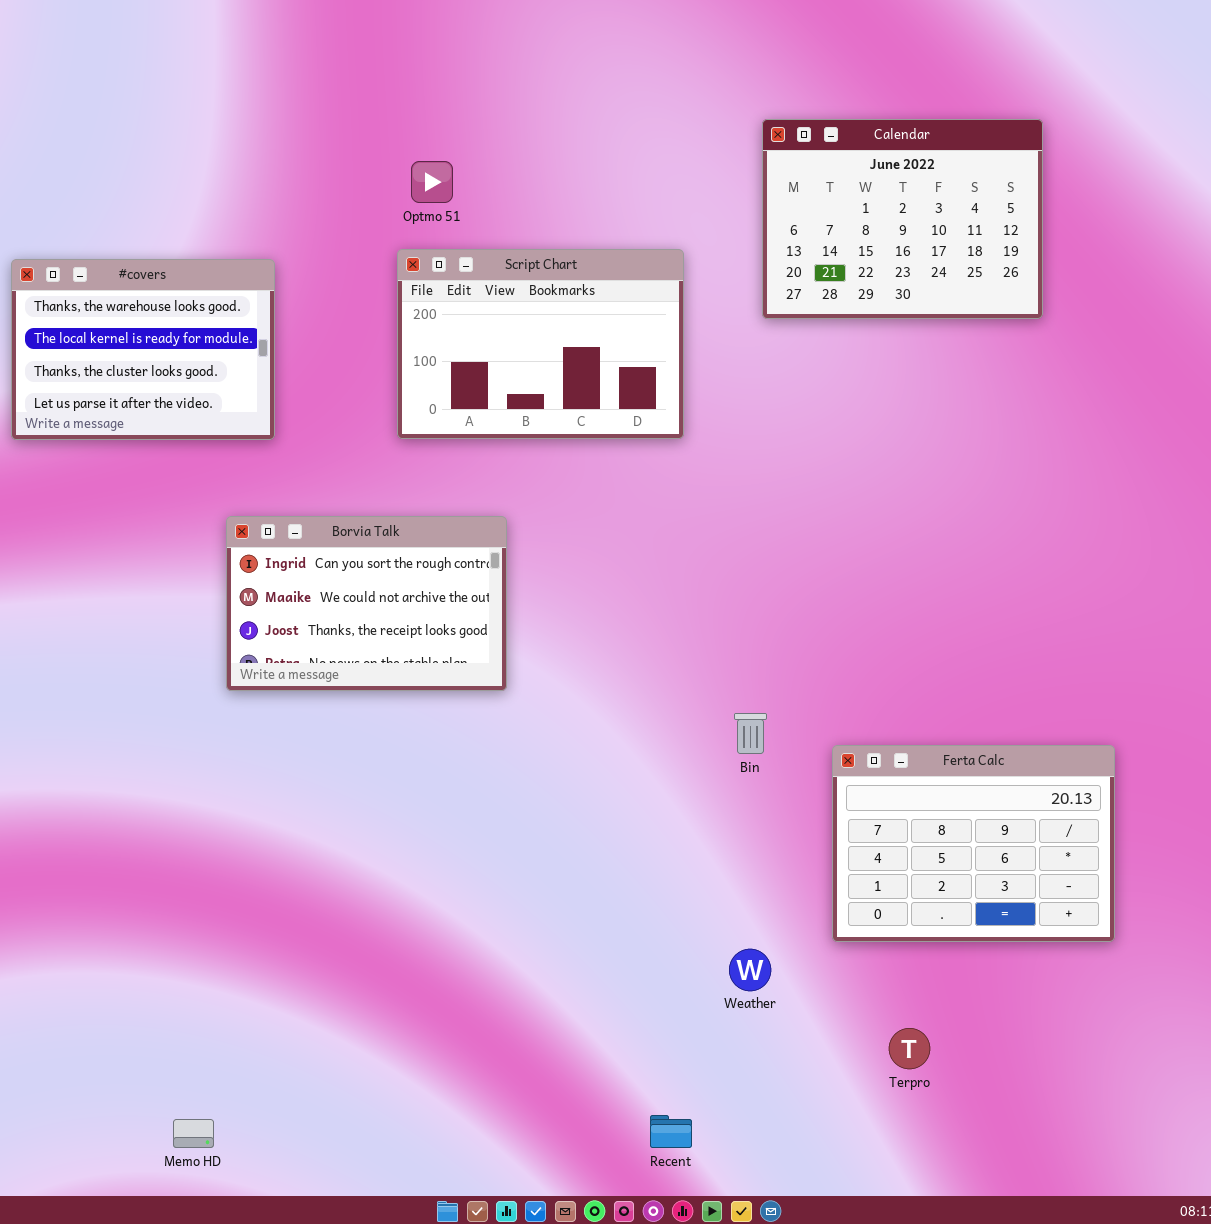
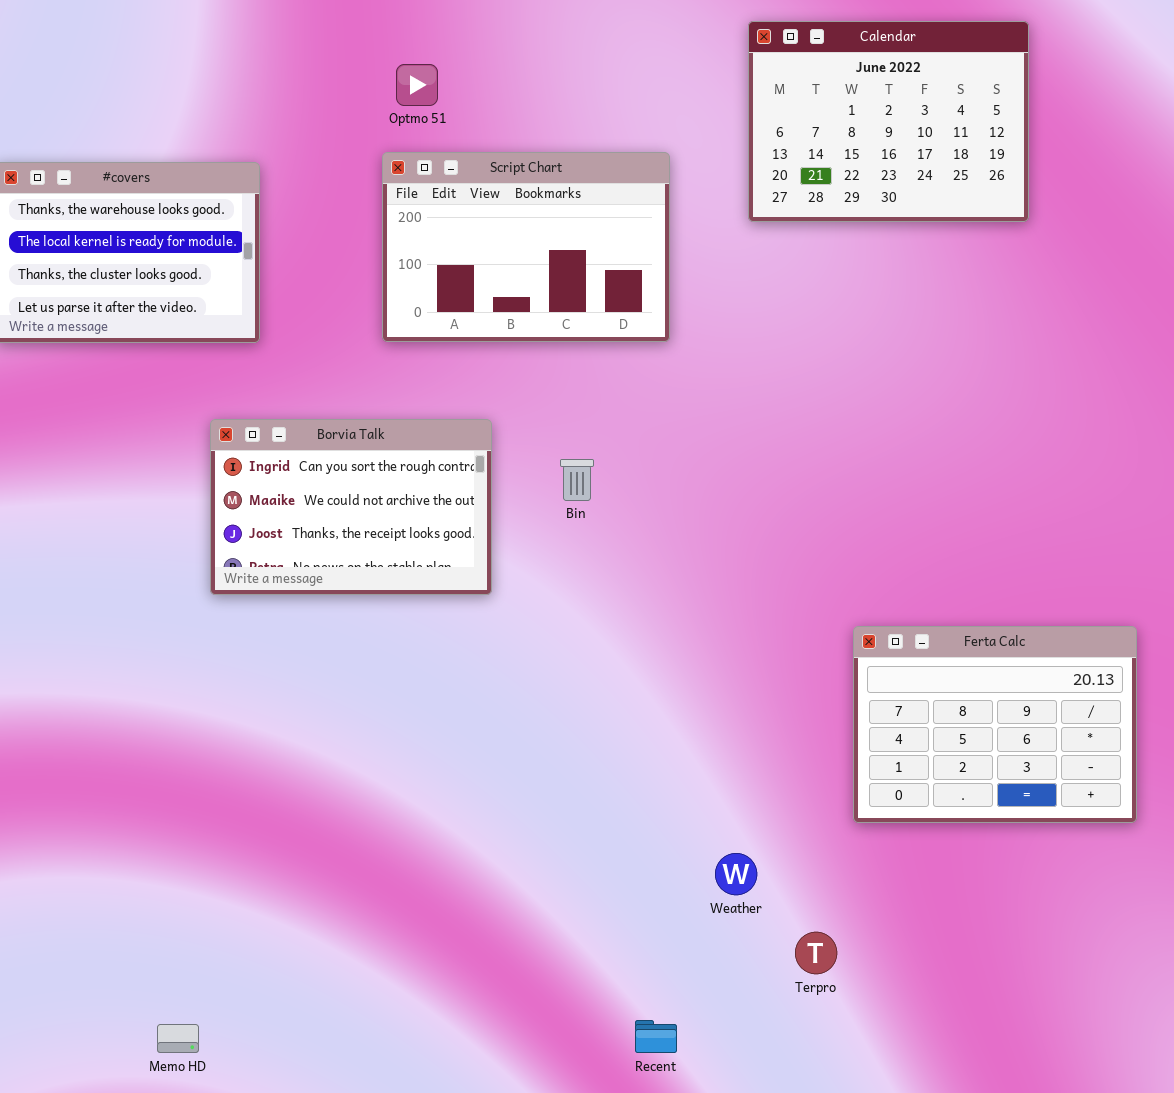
Bin: [734,713,767,754] -> [560,459,594,501], moved
Ferta Calc: [832,745,1115,942] -> [853,626,1137,823], moved
Terpro: [889,1028,930,1069] -> [795,932,837,974], moved

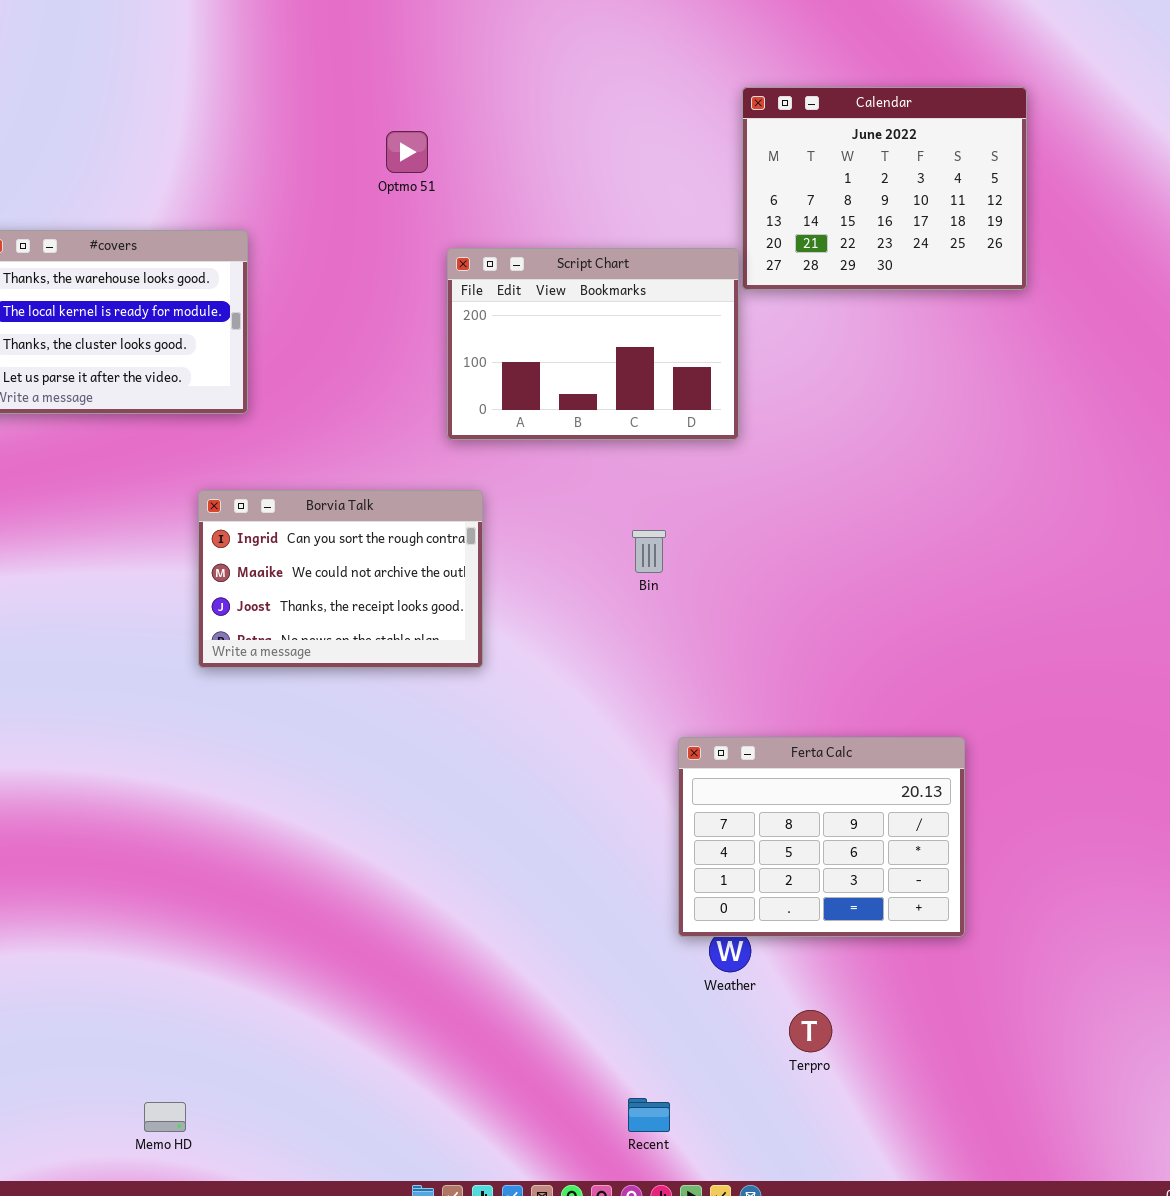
Script Chart: [382,152,670,342] -> [447,248,739,440], moved
Bin: [560,459,594,501] -> [632,530,666,573], moved
Ferta Calc: [853,626,1137,823] -> [678,737,965,937], moved

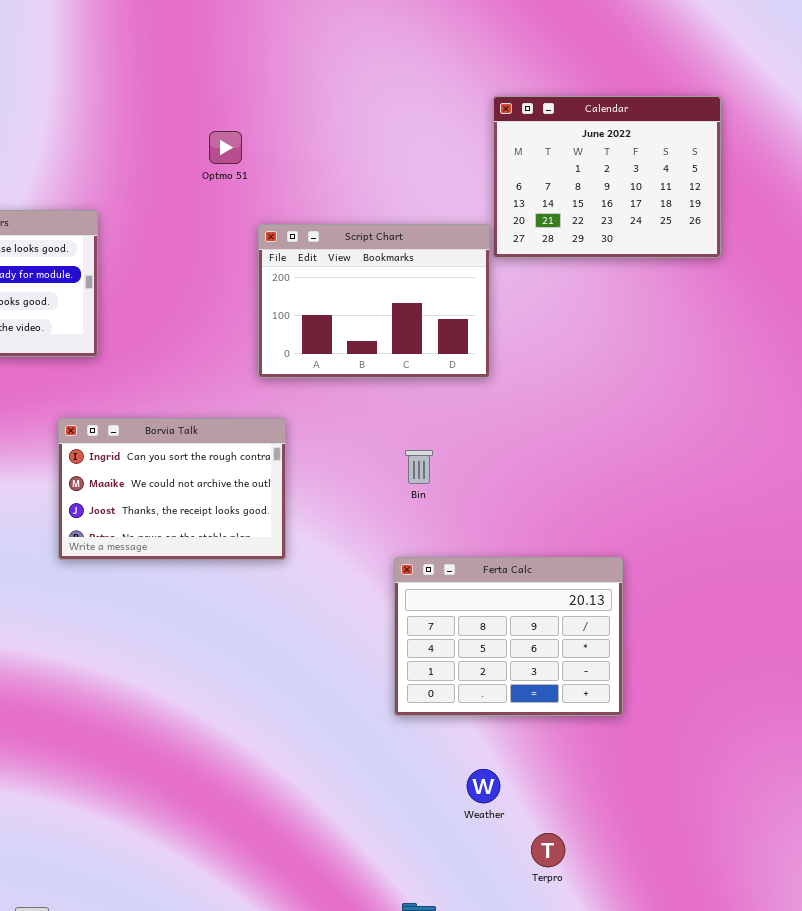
Ferta Calc: [678,737,965,937] -> [394,557,623,716], moved

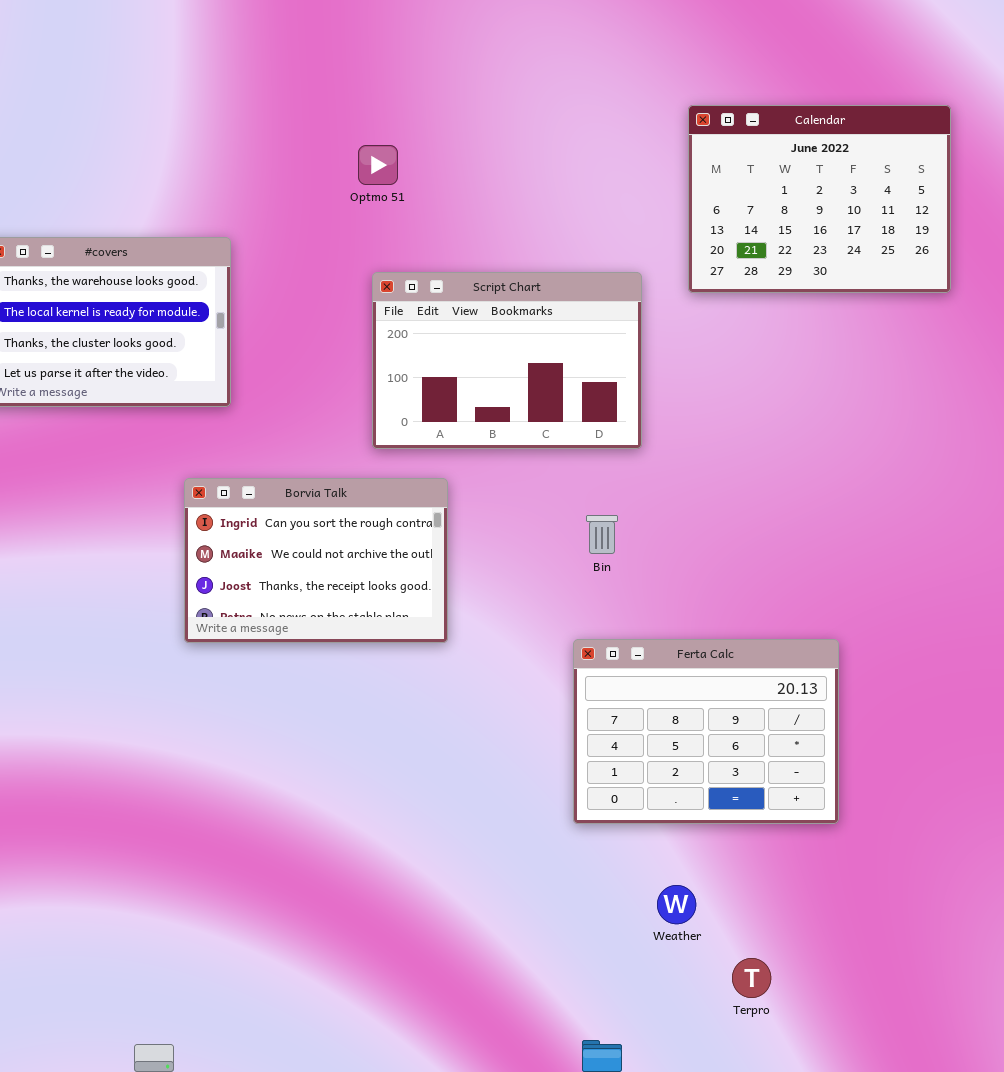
Script Chart: [258,224,490,378] -> [372,272,642,449], moved

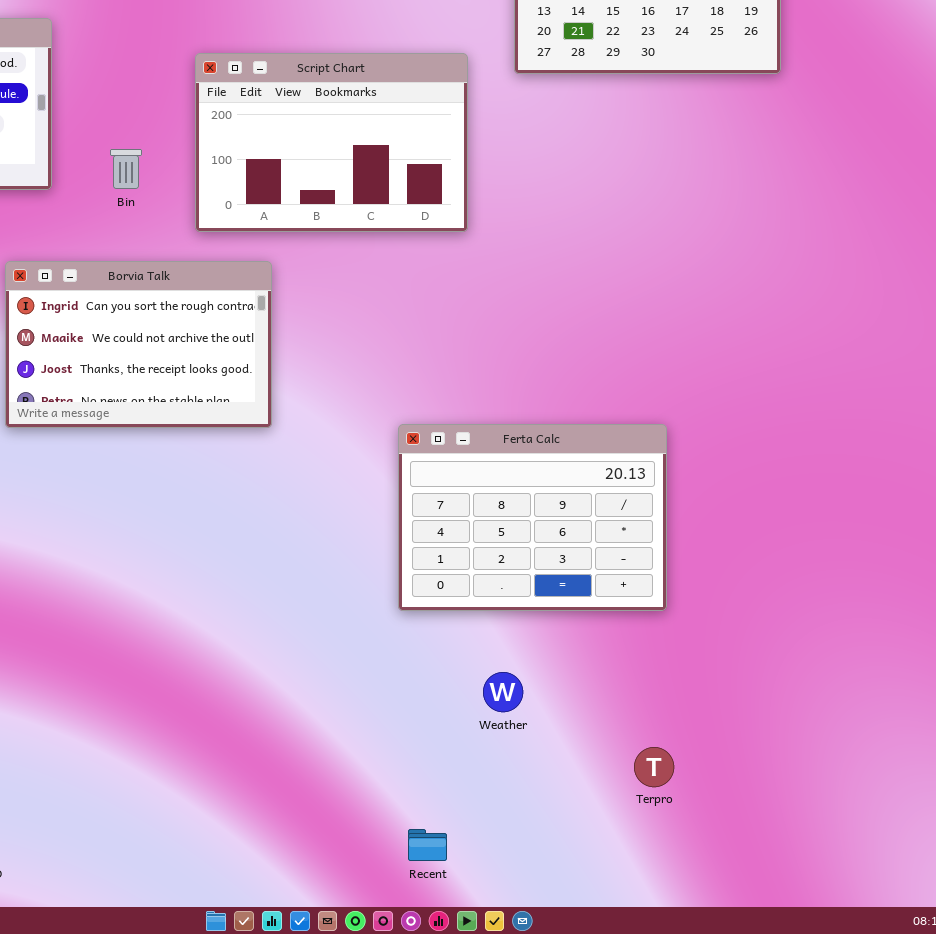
Bin: [586,515,618,554] -> [110,149,142,189], moved
Terpro: [732,958,771,998] -> [634,747,674,787], moved

